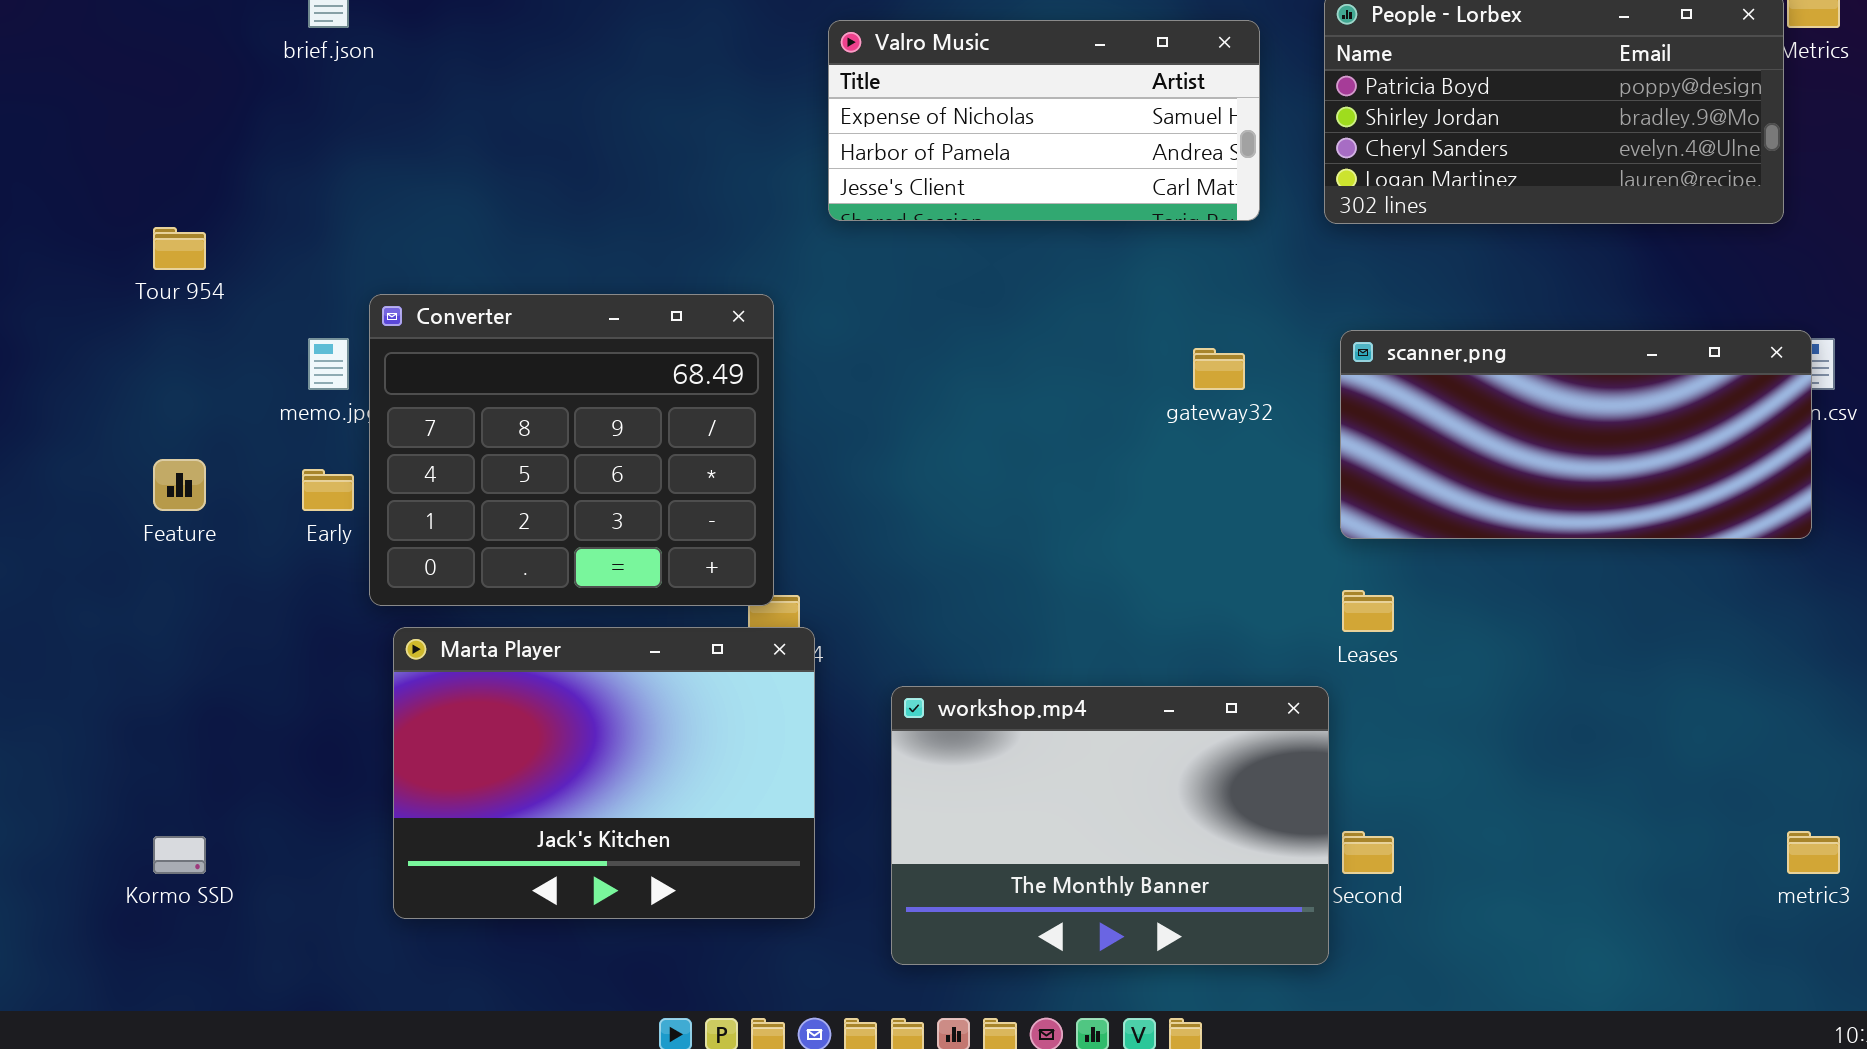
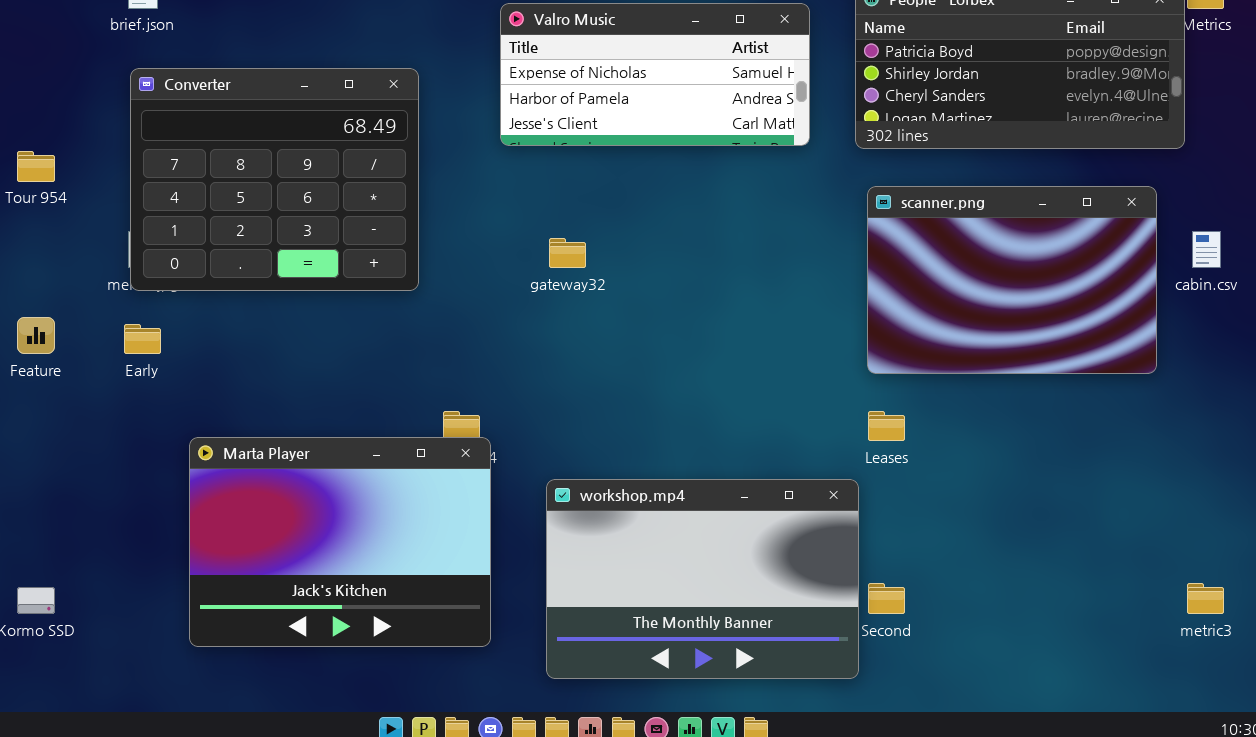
Converter: [369,294,774,606] -> [130,68,419,291], moved
scanner.png: [1340,330,1812,539] -> [867,186,1157,374], resized
gateway32: [1193,348,1245,390] -> [549,238,586,268], moved

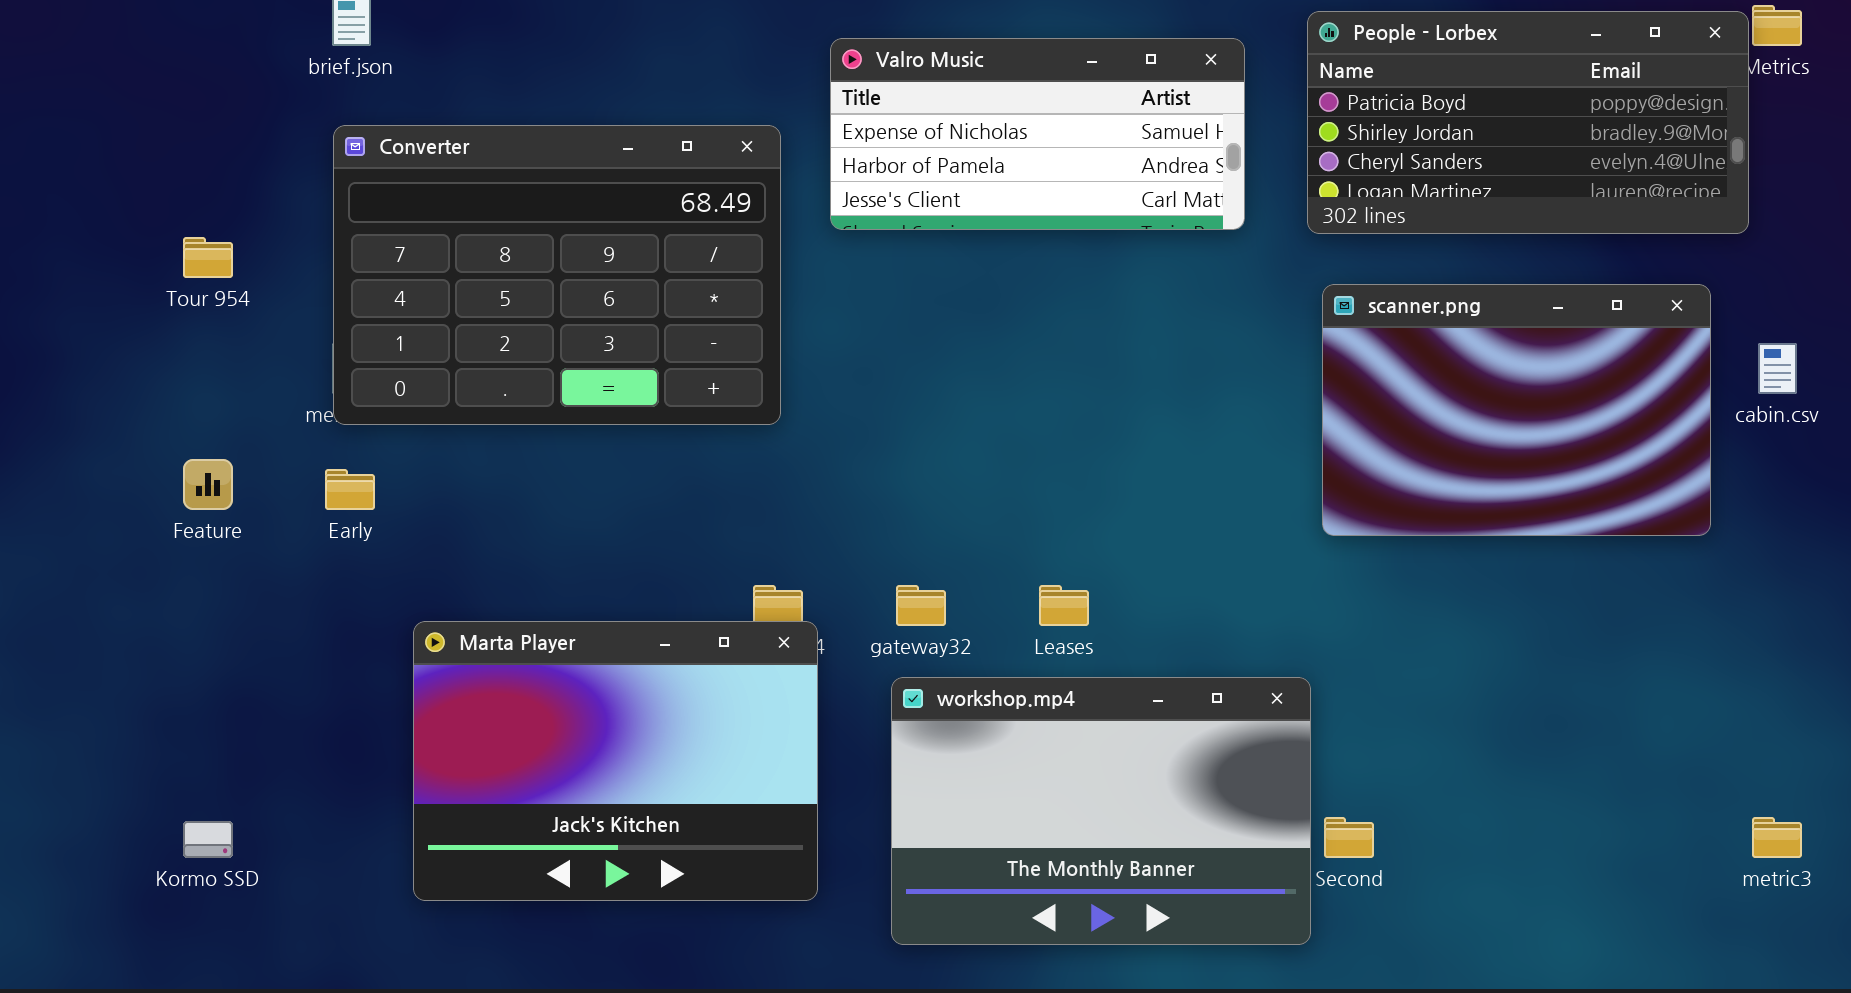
Converter: [130,68,419,291] -> [333,125,781,425], resized
gateway32: [549,238,586,268] -> [896,585,946,626], moved
Leases: [868,411,905,441] -> [1039,585,1089,626], moved

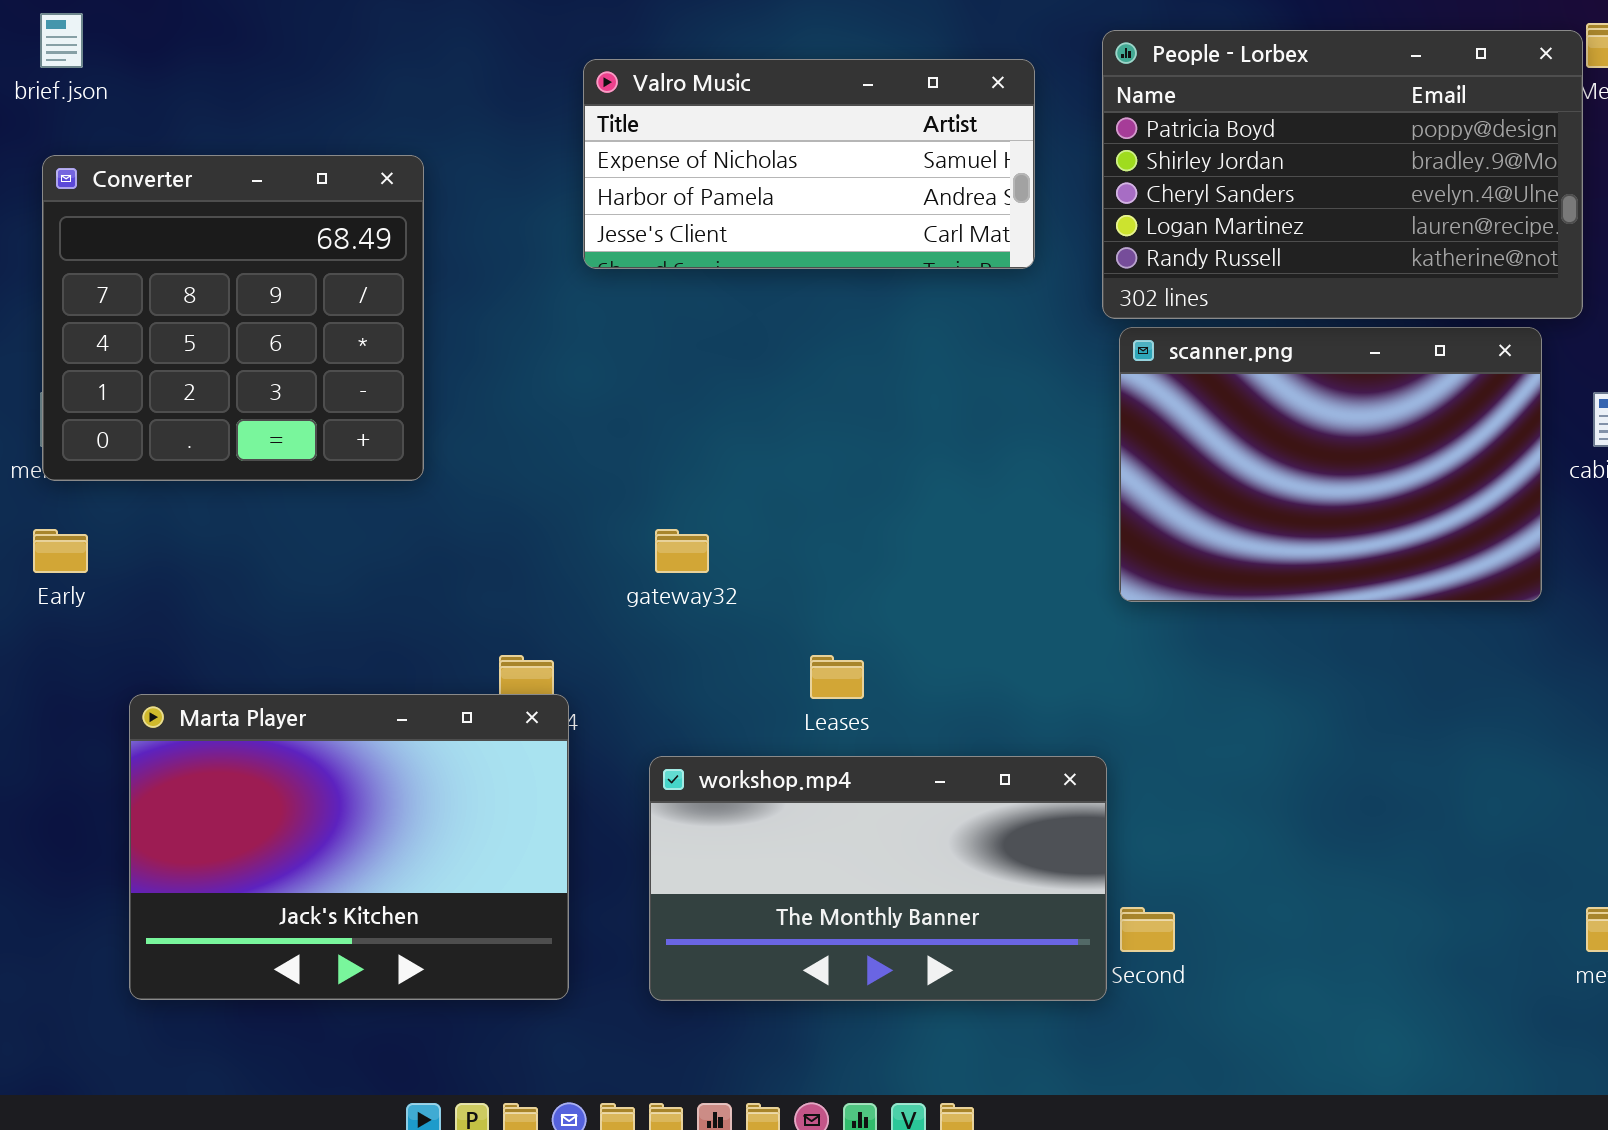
People - Lorbex: [1307,11,1749,234] -> [1102,30,1583,319], resized
Converter: [333,125,781,425] -> [42,155,424,481], resized
gateway32: [896,585,946,626] -> [655,529,709,573], moved
workshop.mp4: [891,677,1311,945] -> [649,756,1107,1001], resized

